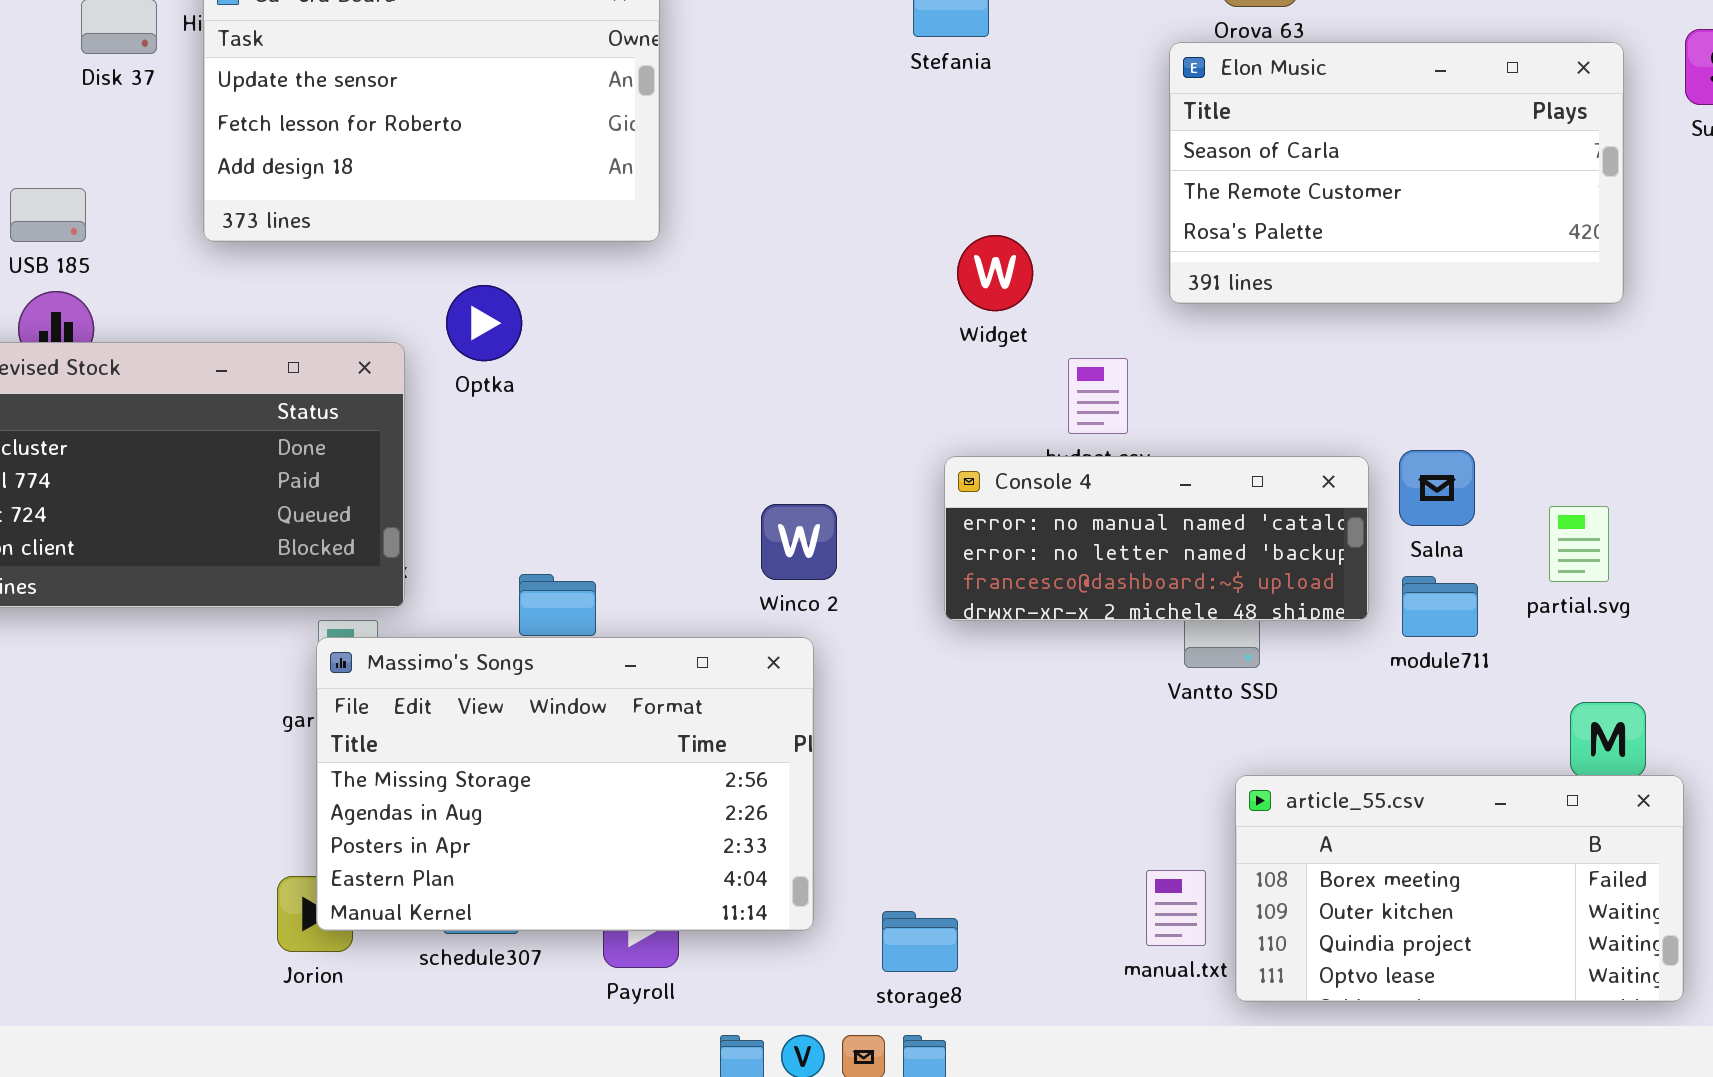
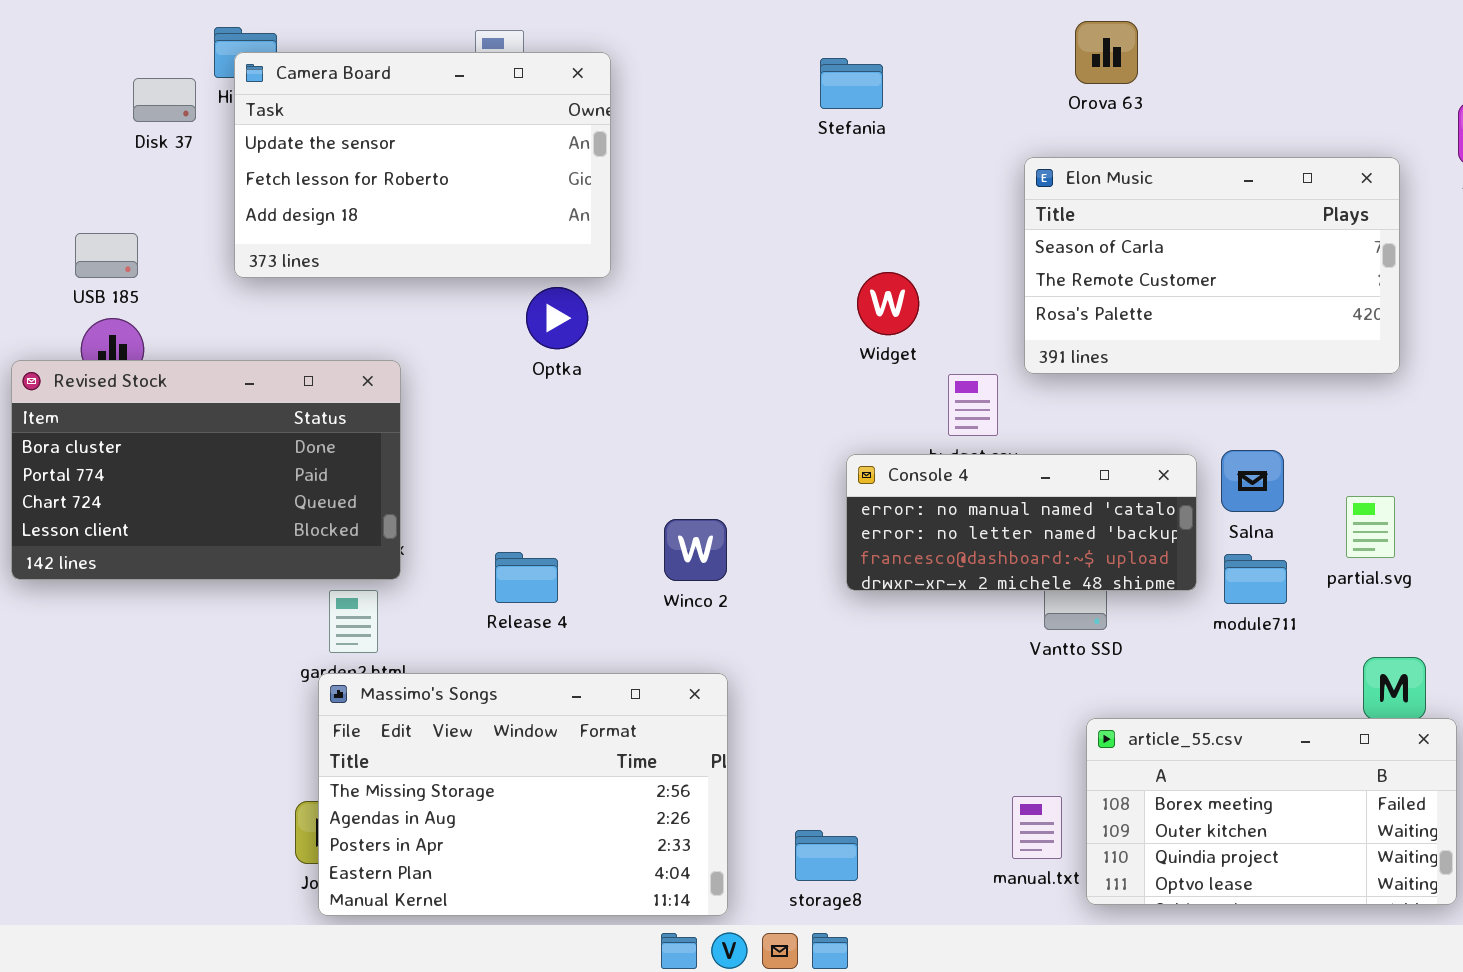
Elon Music: [1169,42,1624,304] -> [1024,157,1400,374], moved
Optka: [446,285,522,361] -> [526,287,588,349], moved
Winco 2: [761,504,837,580] -> [664,519,727,581], moved
Massimo's Songs: [316,637,814,931] -> [318,673,728,916], moved

